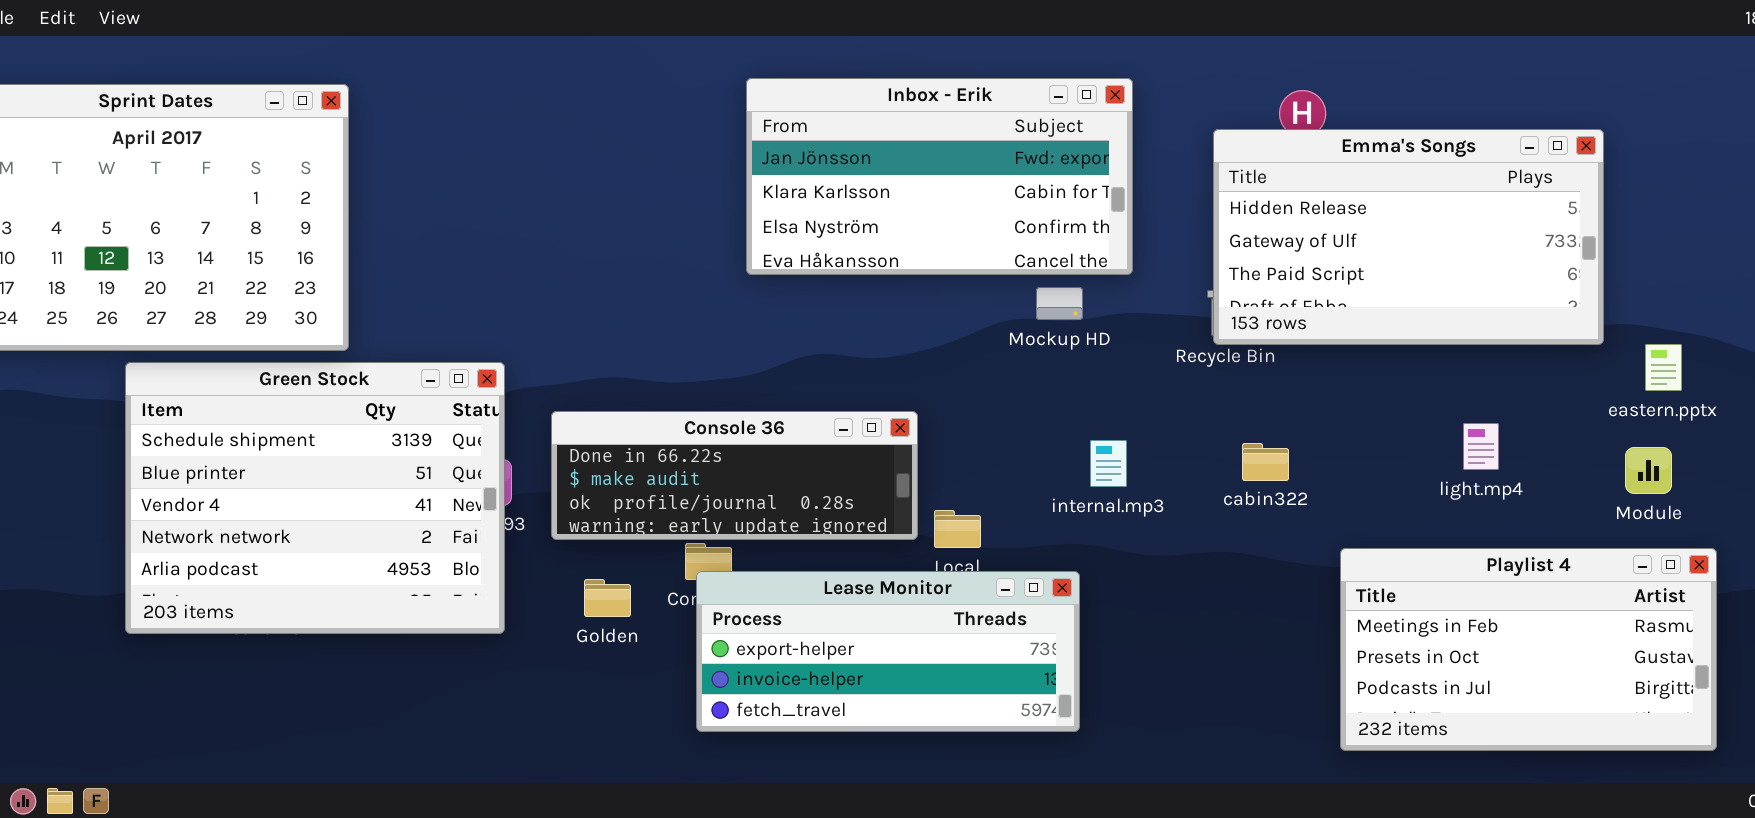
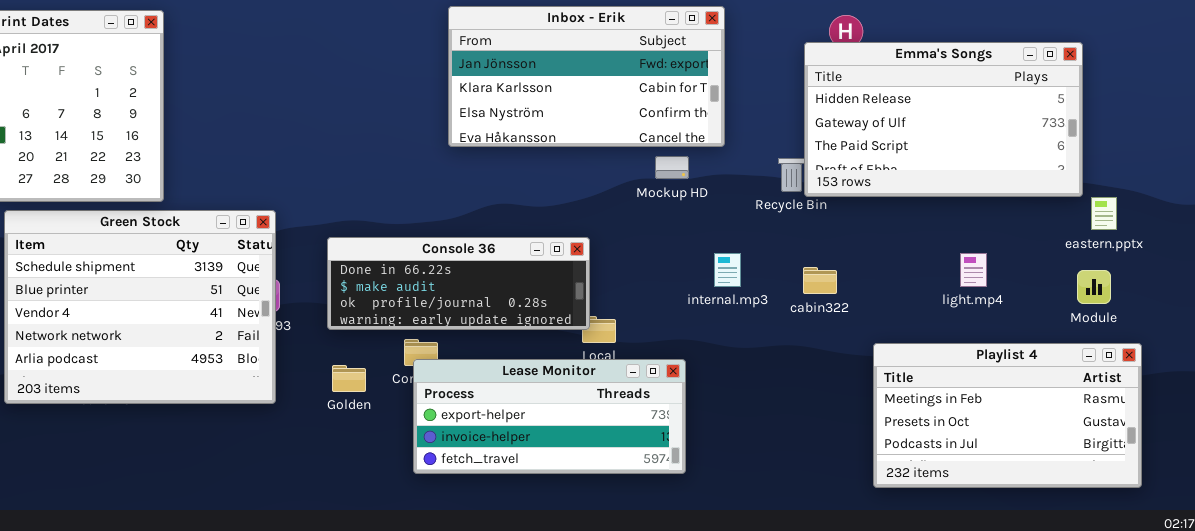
Emma's Songs: [1213,129,1604,345] -> [804,42,1083,197], moved
Console 36: [551,411,918,540] -> [327,237,590,330], moved
internal.mp3: [1090,440,1127,487] -> [714,253,741,287], moved

